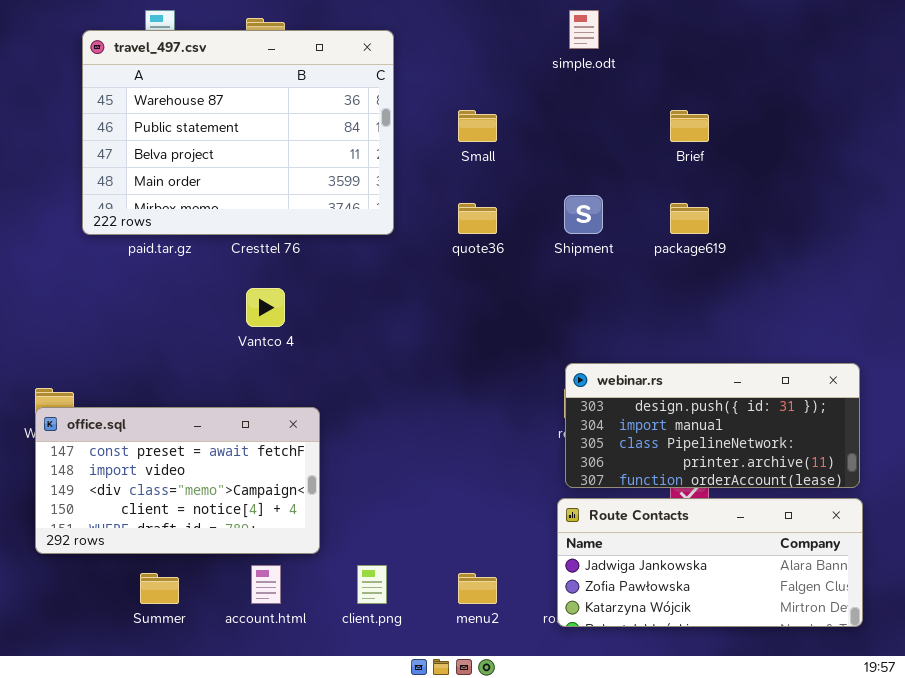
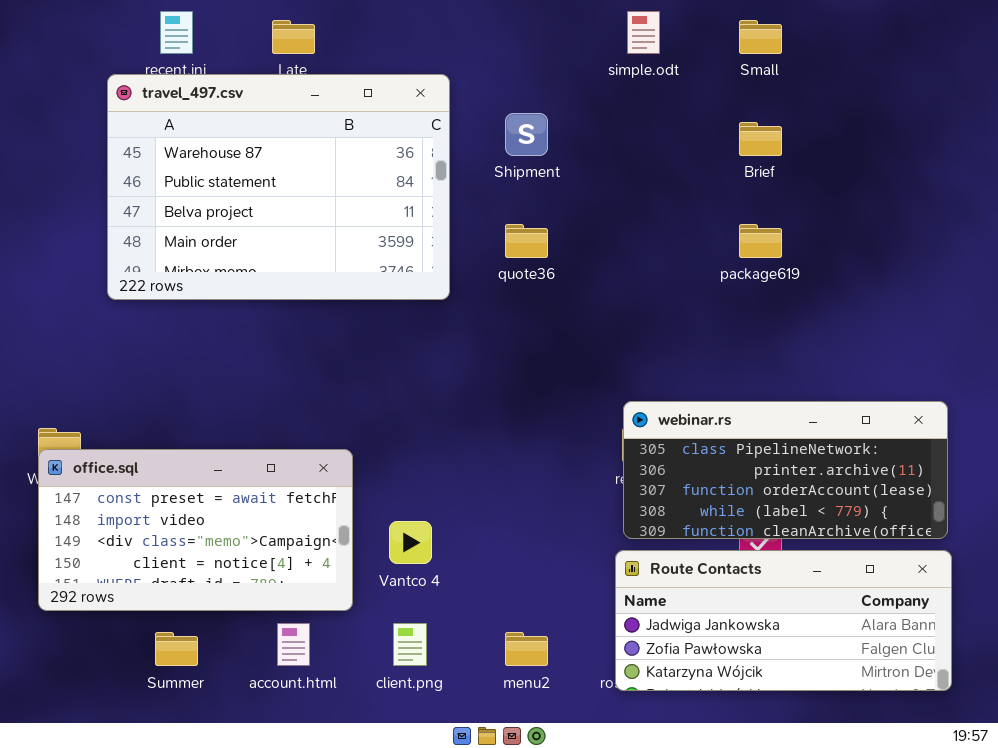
travel_497.csv: [82,30,394,235] -> [107,74,450,300], moved
Small: [458,110,497,142] -> [739,20,782,54], moved
Shipment: [564,195,603,234] -> [505,113,548,156], moved
Vantco 4: [246,288,285,327] -> [389,521,432,564], moved
webinar.rs: [565,363,860,488] -> [623,401,948,539], scrolled down 2 rows

